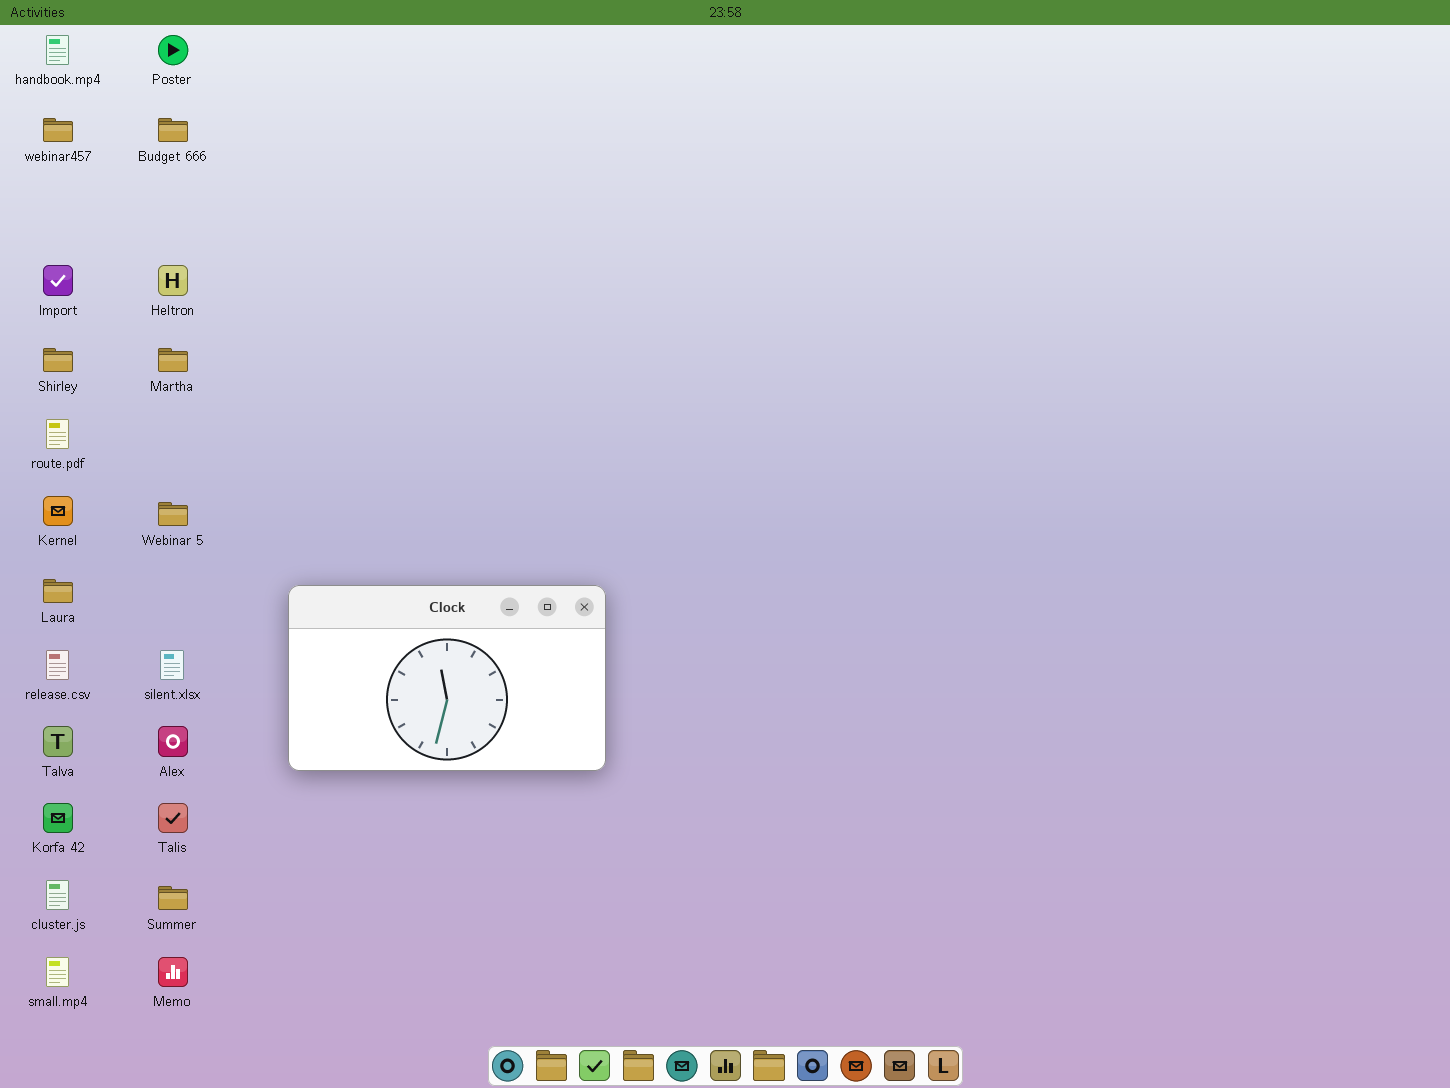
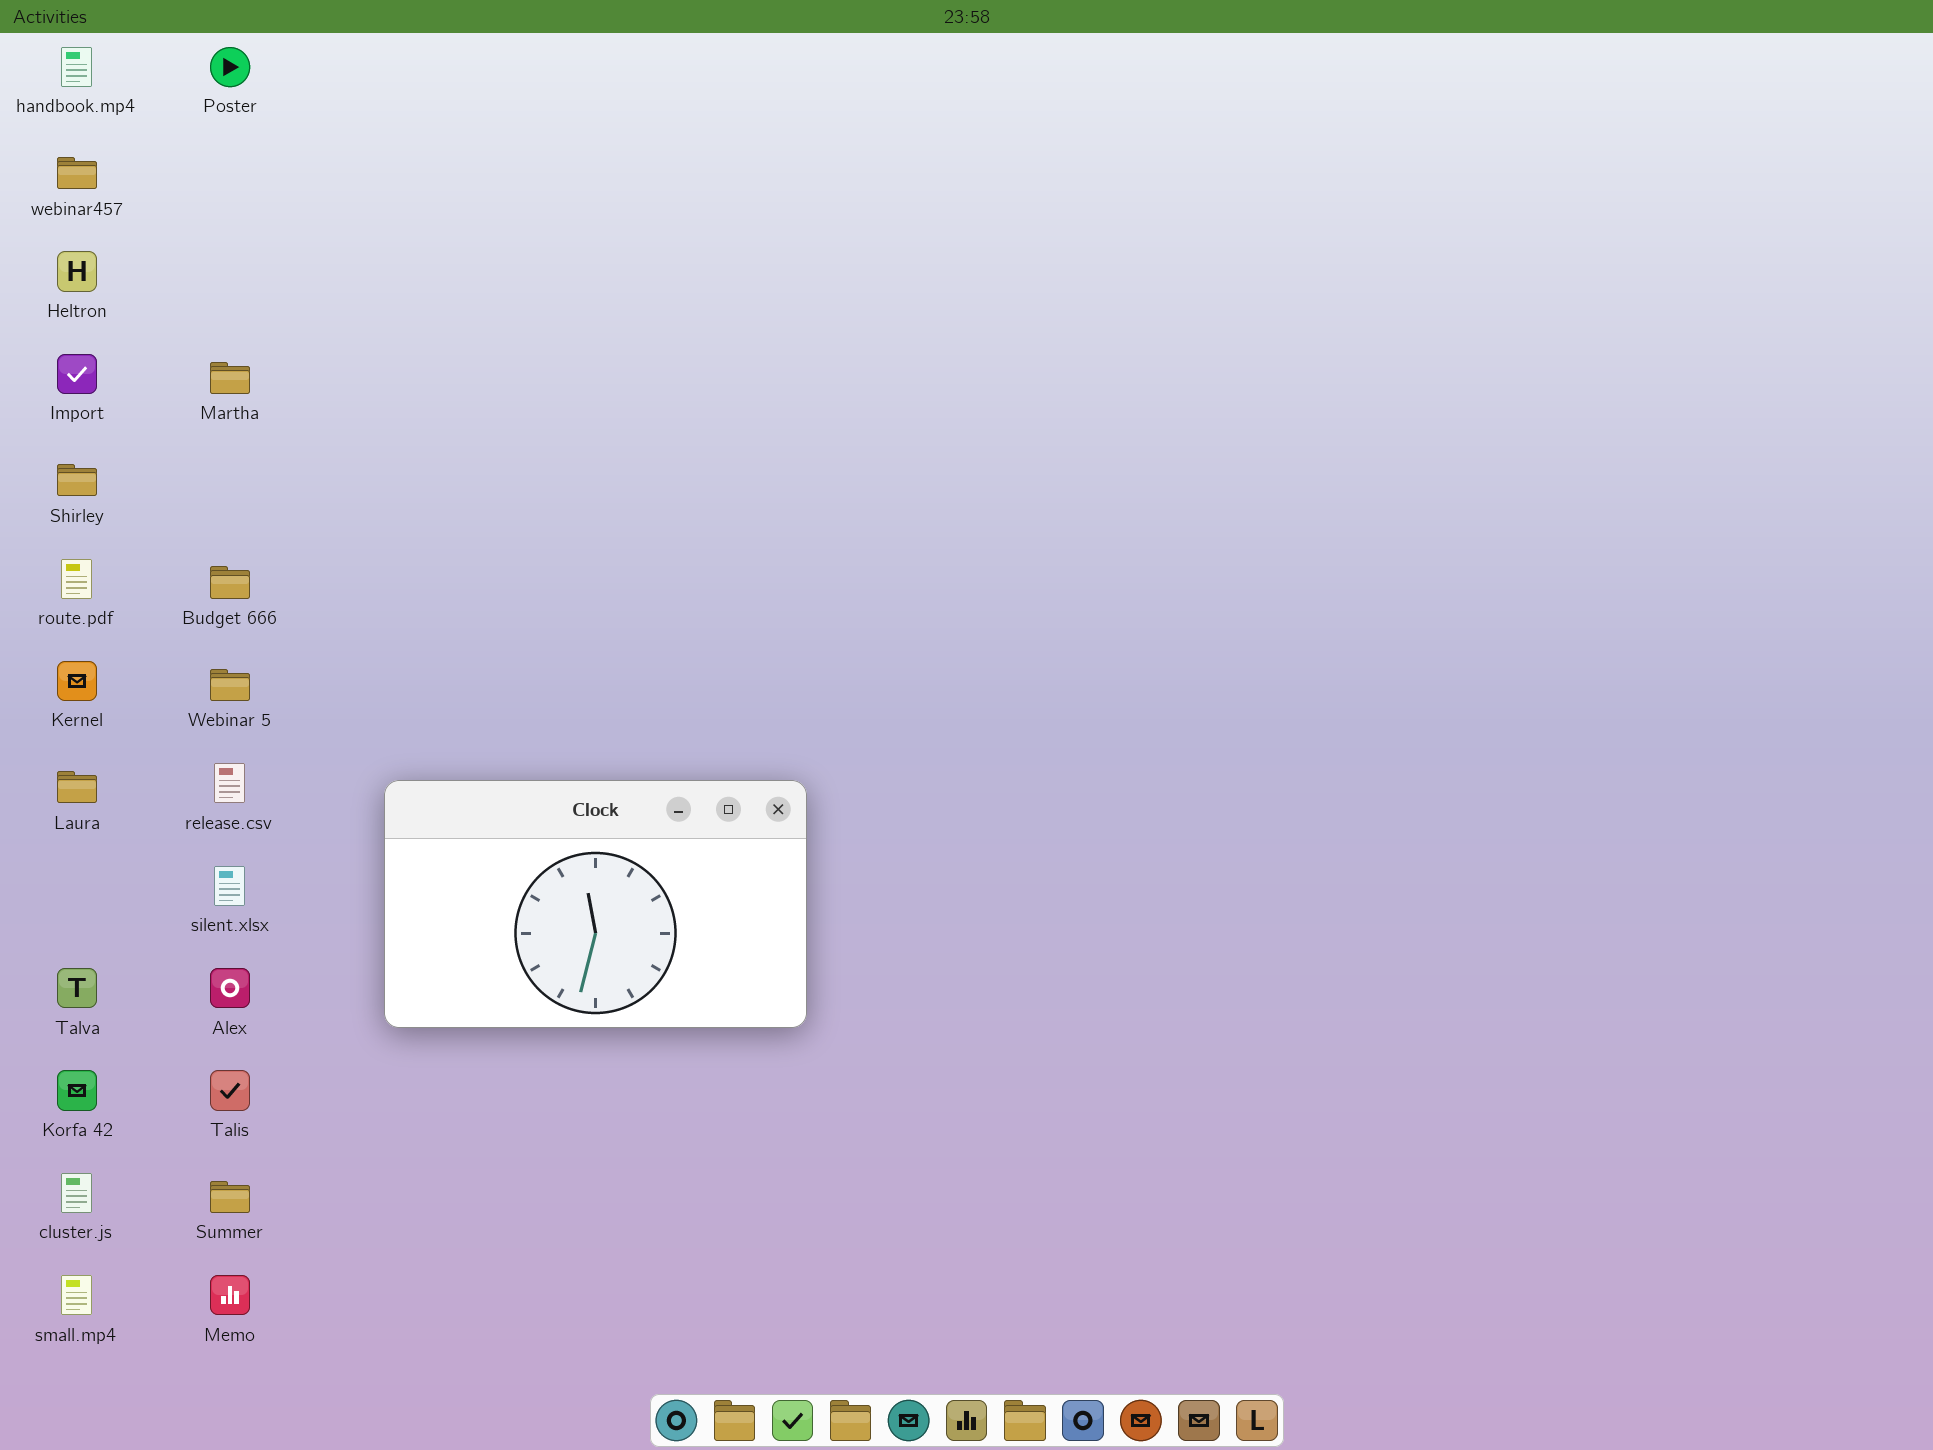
Budget 666: [158,118,188,142] -> [210,566,250,599], moved
Heltron: [158,265,188,296] -> [57,251,97,292], moved
Martha: [158,348,188,372] -> [210,362,250,394], moved
release.csv: [46,650,69,680] -> [214,763,245,803], moved

